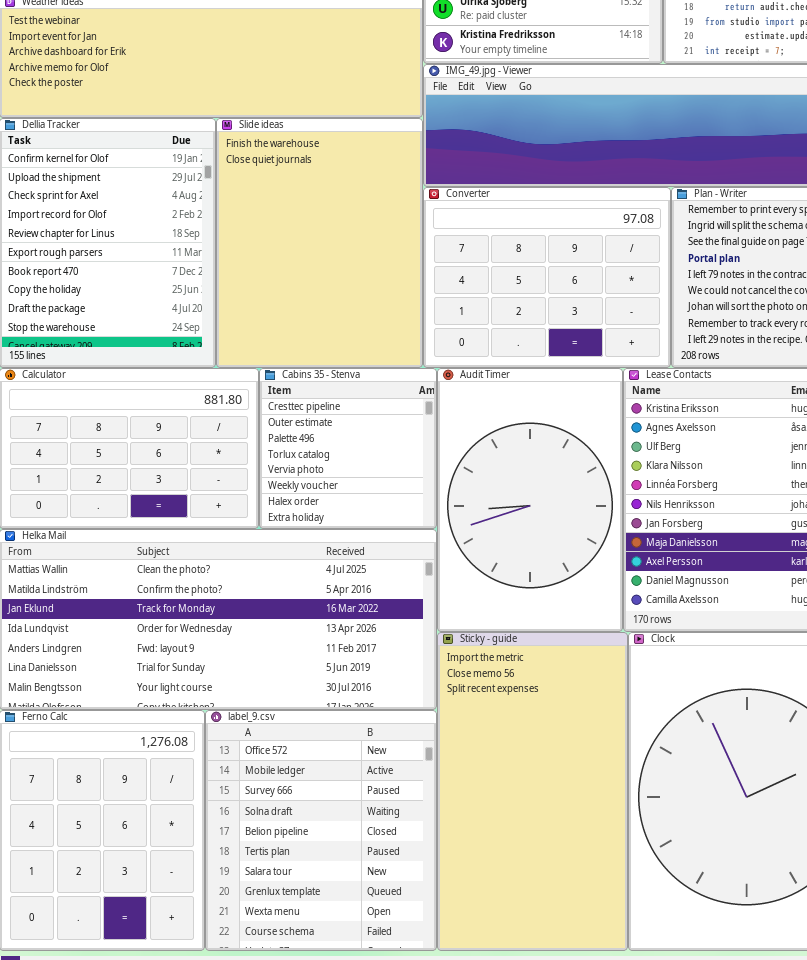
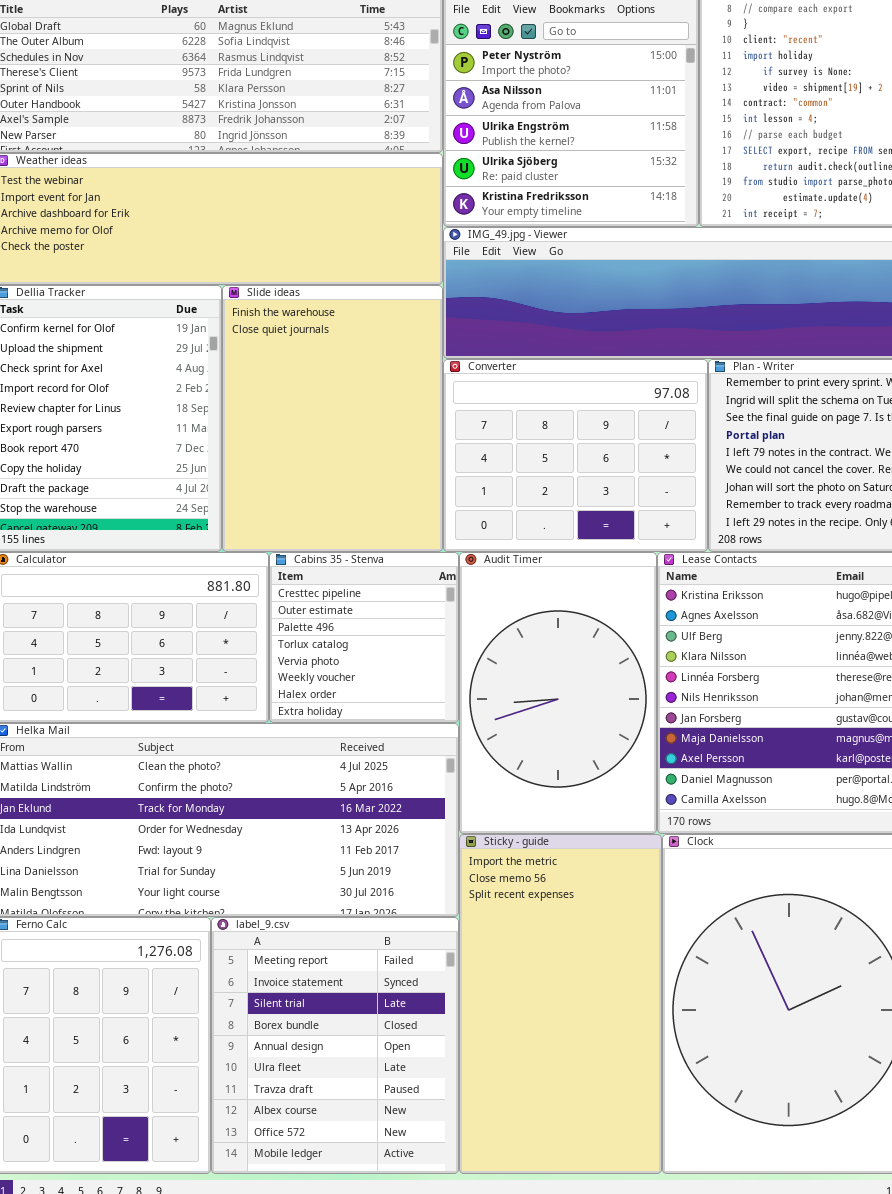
label_9.csv: [205,710,437,951] -> [211,917,459,1174], scrolled up 8 rows

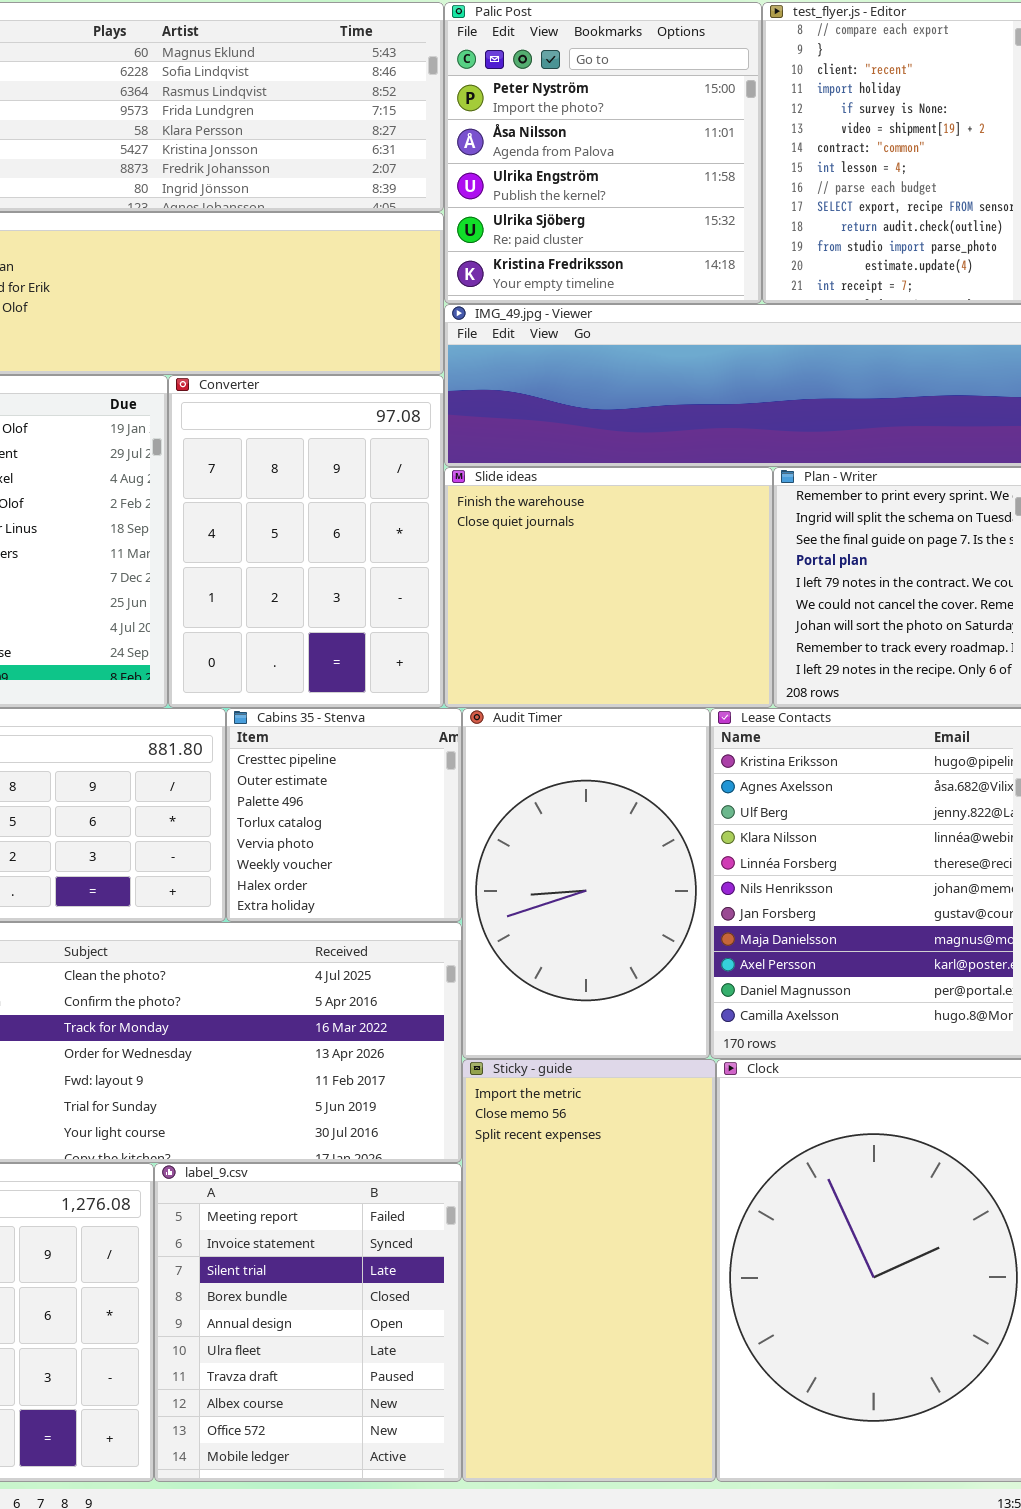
Slide ideas: [222,285,443,552] -> [444,467,773,708], moved, resized
Converter: [443,359,708,552] -> [168,375,444,708], moved, resized

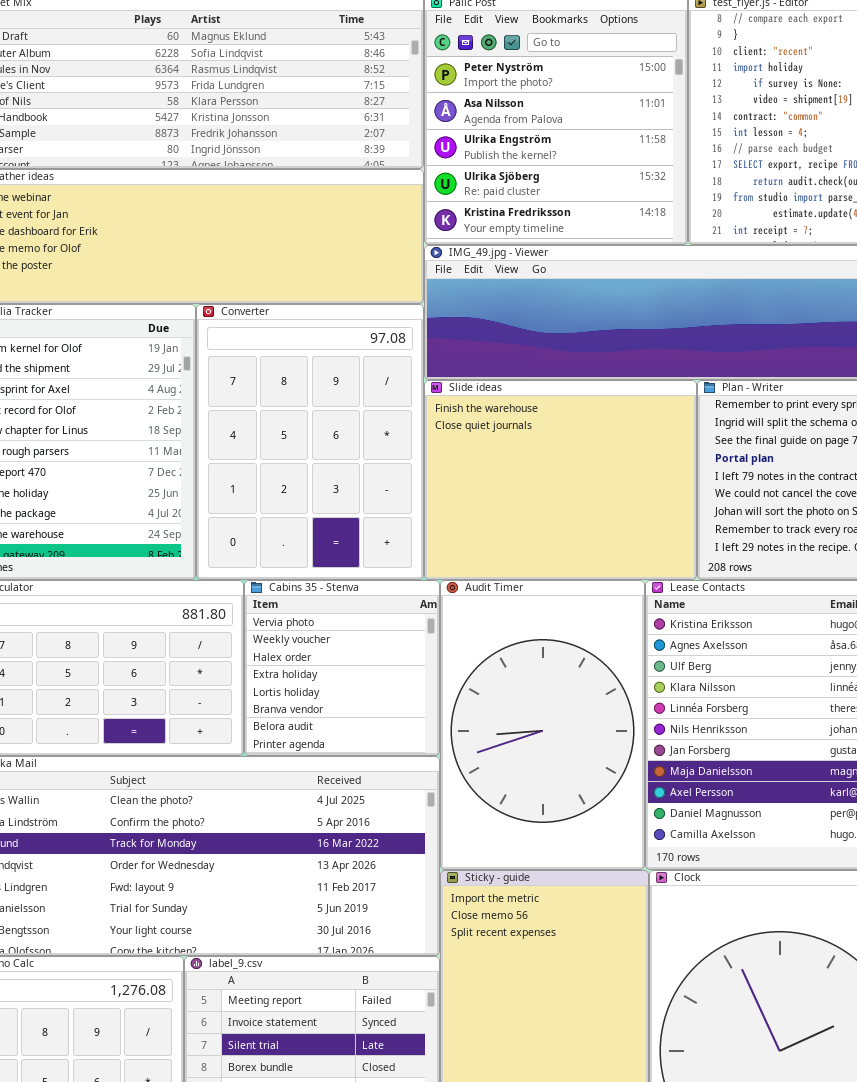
Cabins 35 - Stenva: [226,708,462,922] -> [244,580,440,756], scrolled down 4 rows

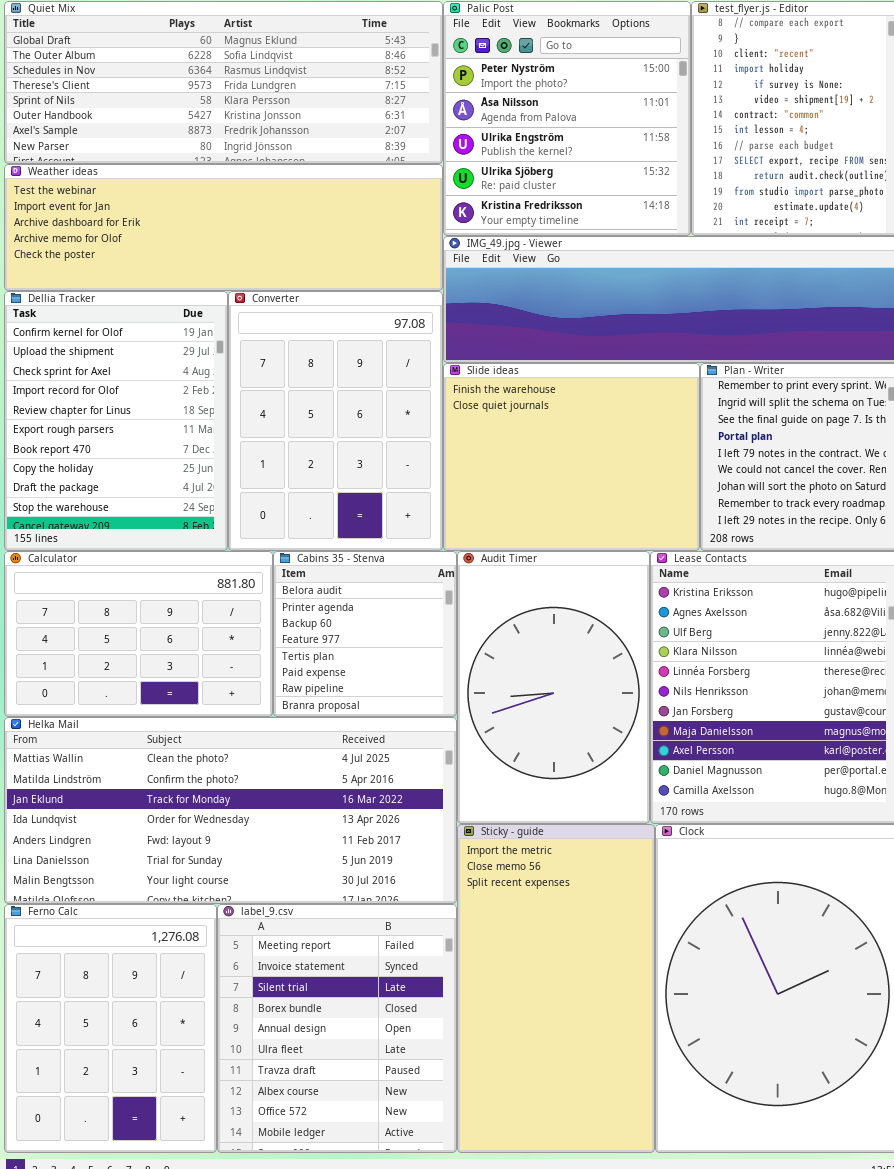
Cabins 35 - Stenva: [244,580,440,756] -> [273,551,457,717], scrolled down 6 rows

